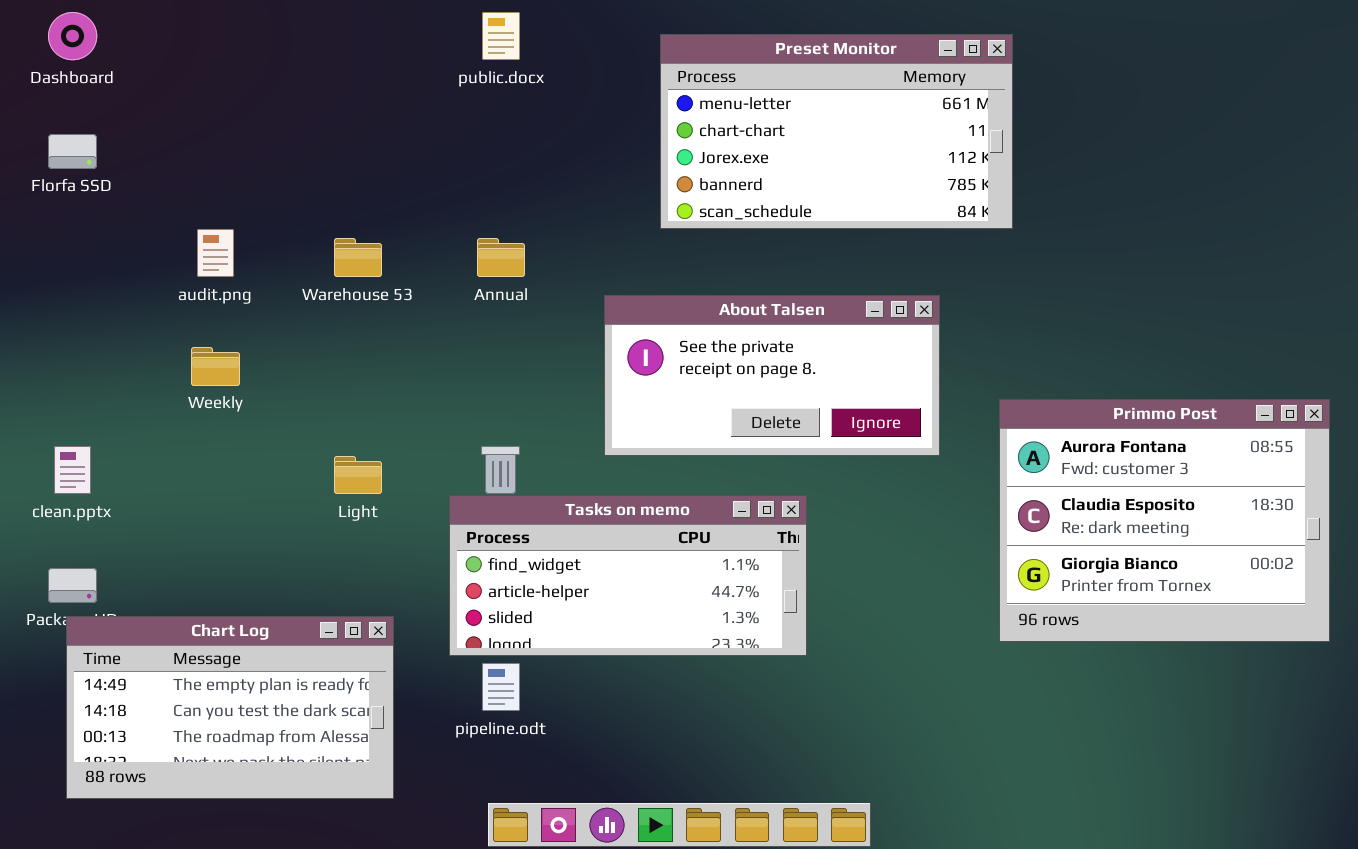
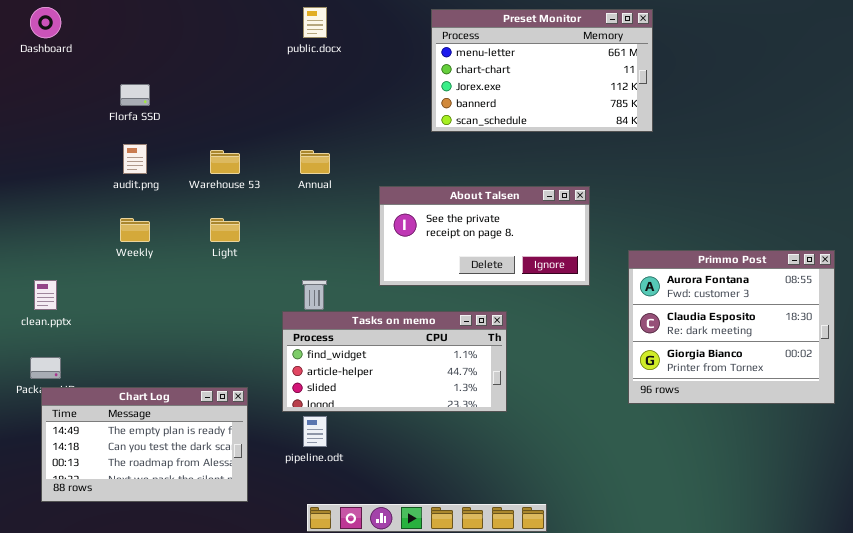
Preset Monitor: [660,34,1013,229] -> [431,9,653,132], moved
Florfa SSD: [48,134,97,169] -> [120,84,150,106], moved
Light: [334,456,382,494] -> [210,218,240,242], moved

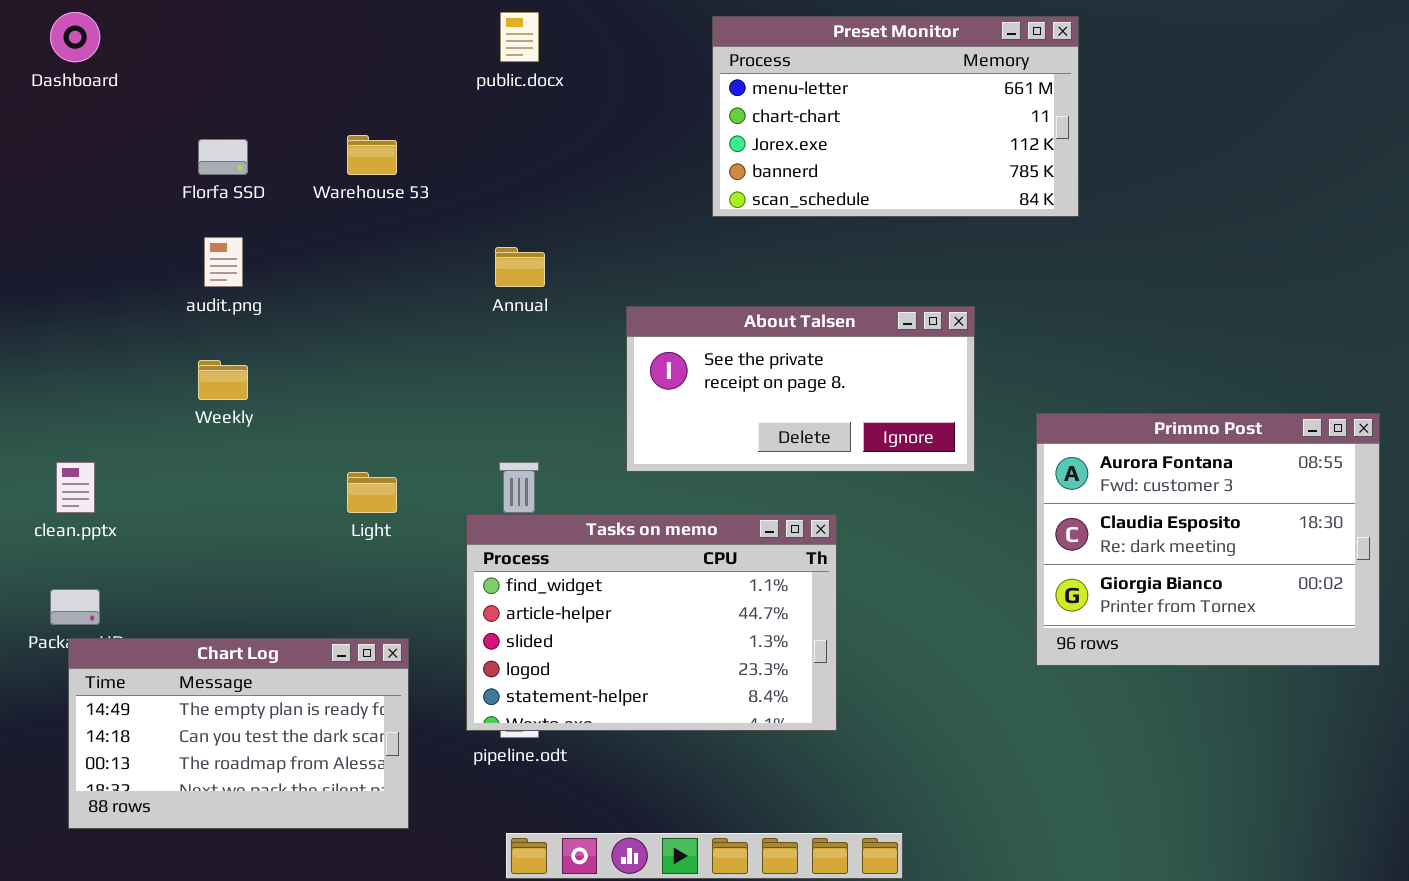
Warehouse 53: [210,150,240,174] -> [347,135,397,175], moved
Light: [210,218,240,242] -> [347,472,397,513], moved
Tasks on memo: [282,311,507,412] -> [466,514,837,731], resized

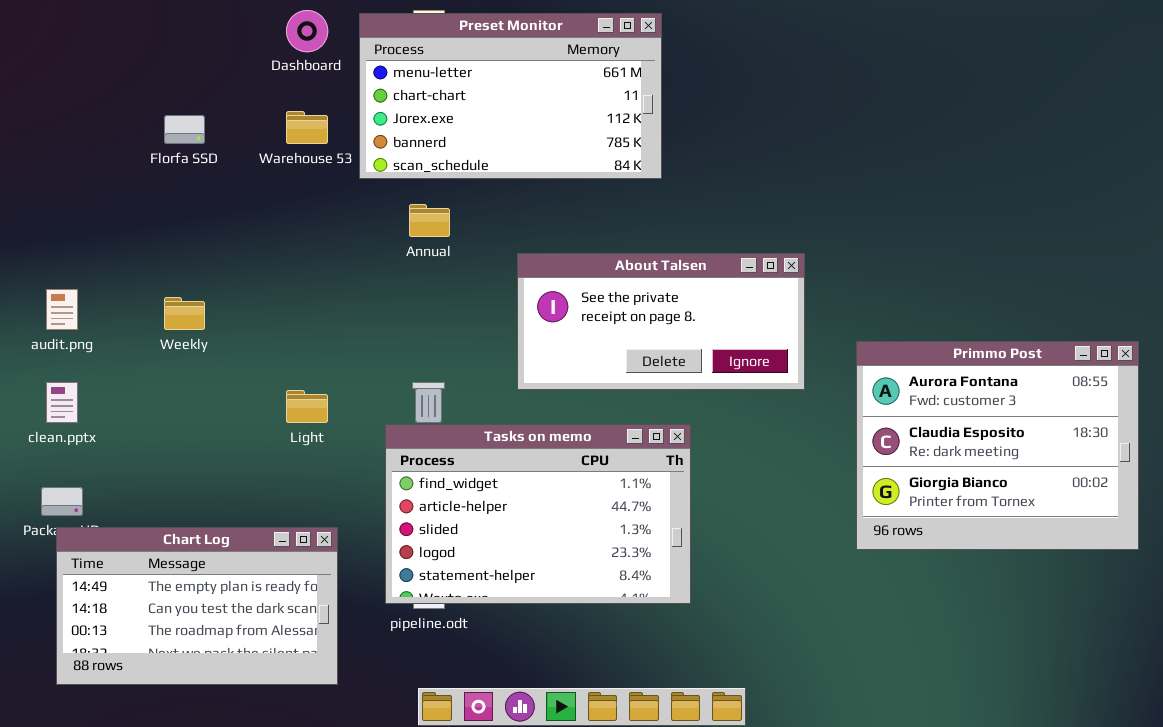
Dashboard: [50,12,100,62] -> [286,10,328,52], moved
Preset Monitor: [712,16,1079,217] -> [359,13,662,179], moved
audit.png: [204,237,243,287] -> [46,289,78,330], moved

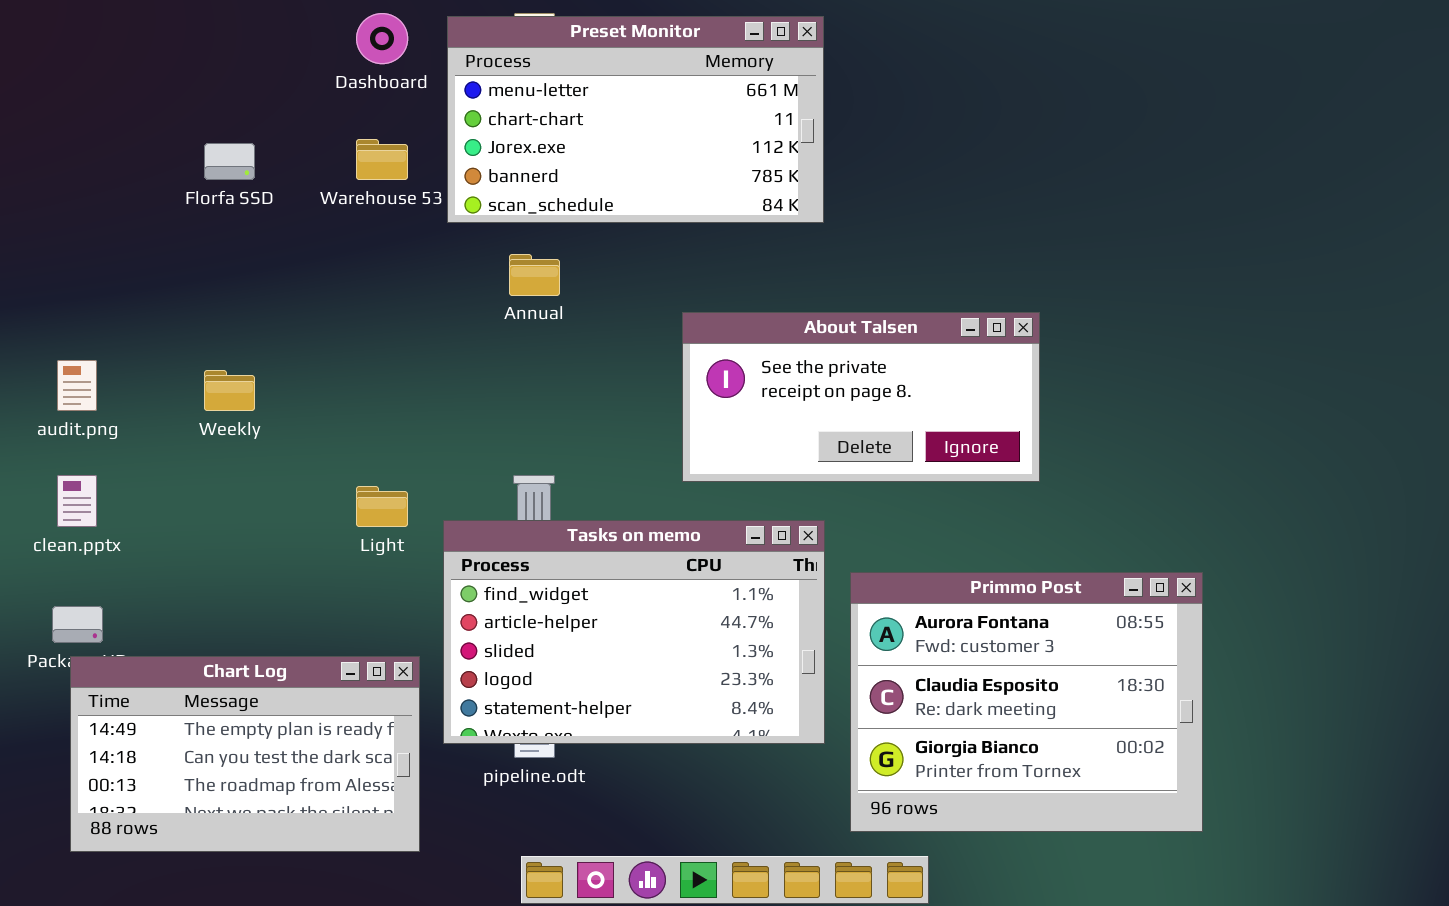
About Talsen: [517,253,805,390] -> [682,312,1040,482], moved
Primmo Post: [856,341,1139,550] -> [850,572,1203,832], moved
Tasks on memo: [385,424,691,604] -> [443,520,825,744], moved

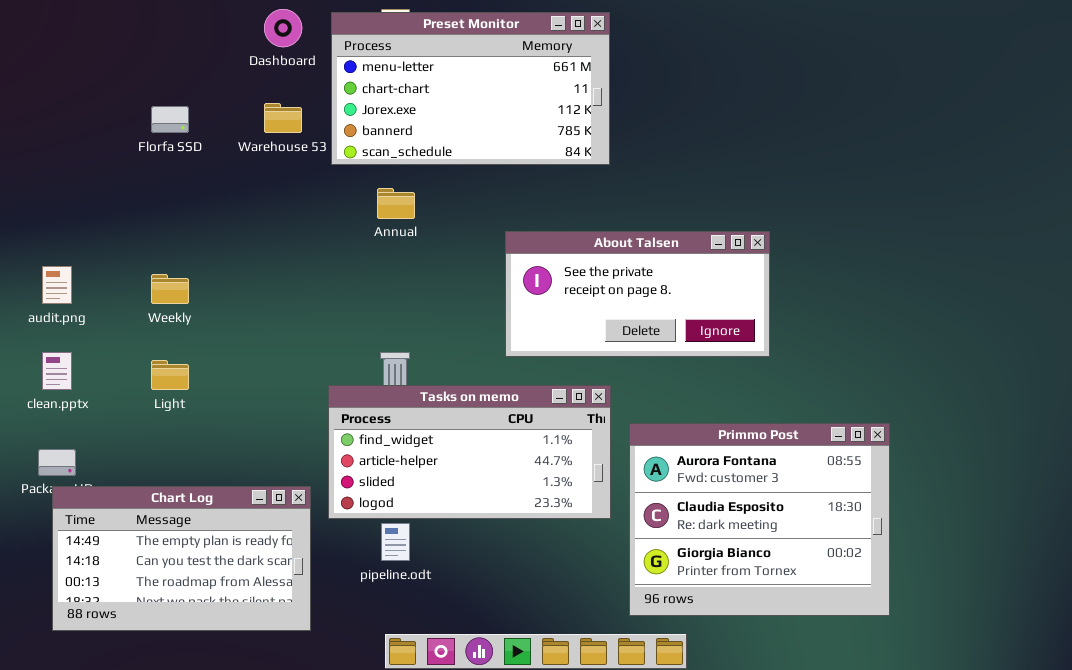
Light: [356,486,408,527] -> [151,360,189,390], moved
Tasks on memo: [443,520,825,744] -> [328,385,611,519], resized

